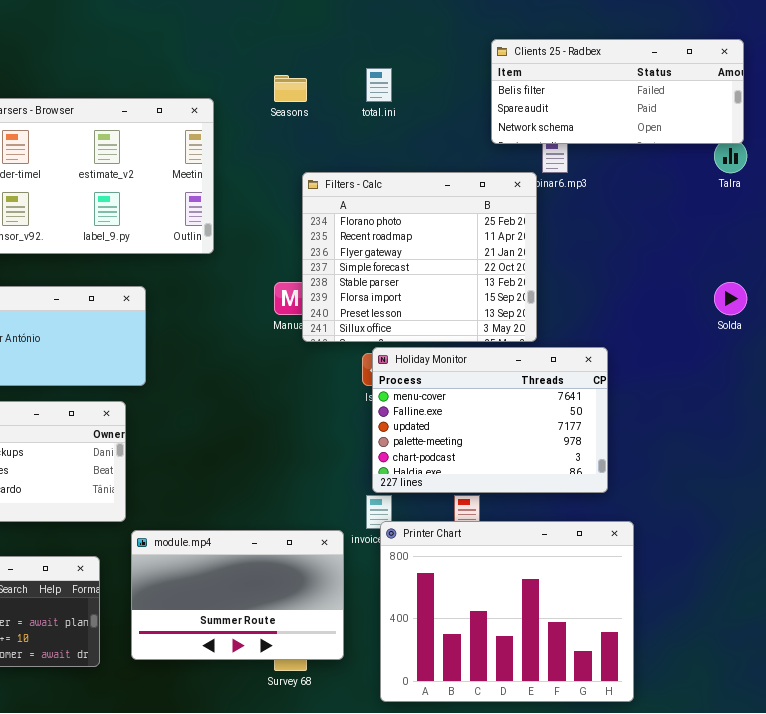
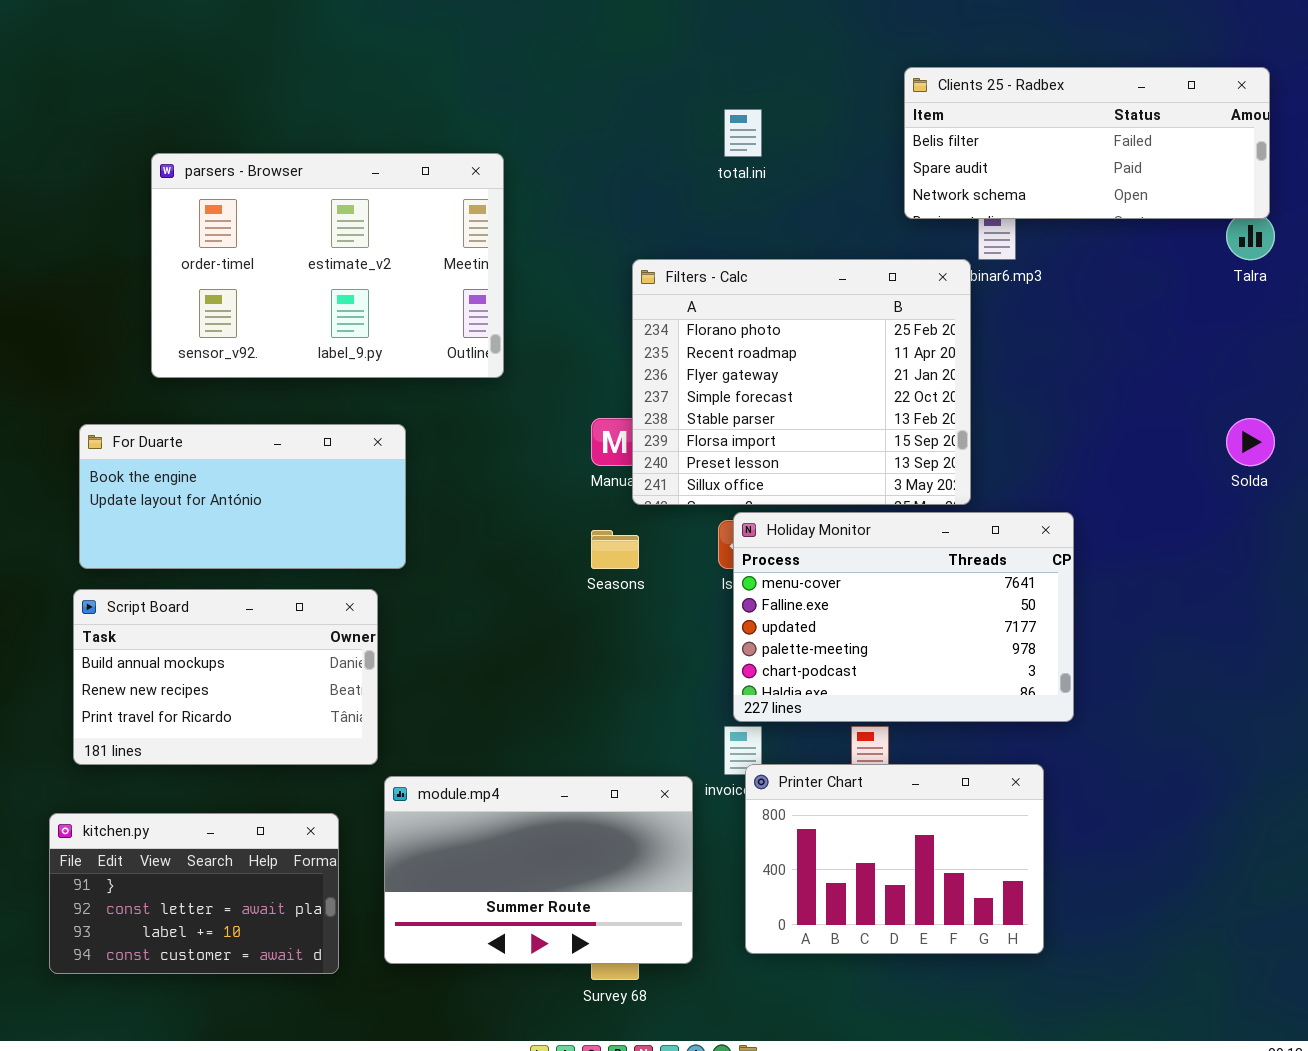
Seasons: [274,75,307,102] -> [591,530,639,569], moved
Printer Chart: [380,521,634,702] -> [745,764,1044,954], resized

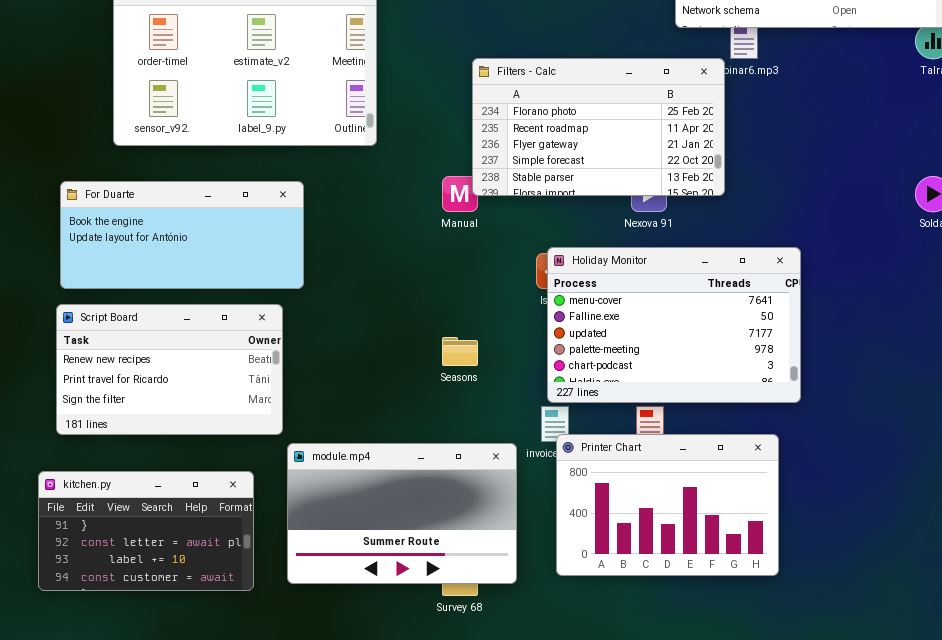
Filters - Calc: [632,259,971,505] -> [472,58,725,196], resized
Seasons: [591,530,639,569] -> [442,337,478,366], moved
Script Board: [73,589,378,765] -> [56,304,283,435], scrolled down 1 row

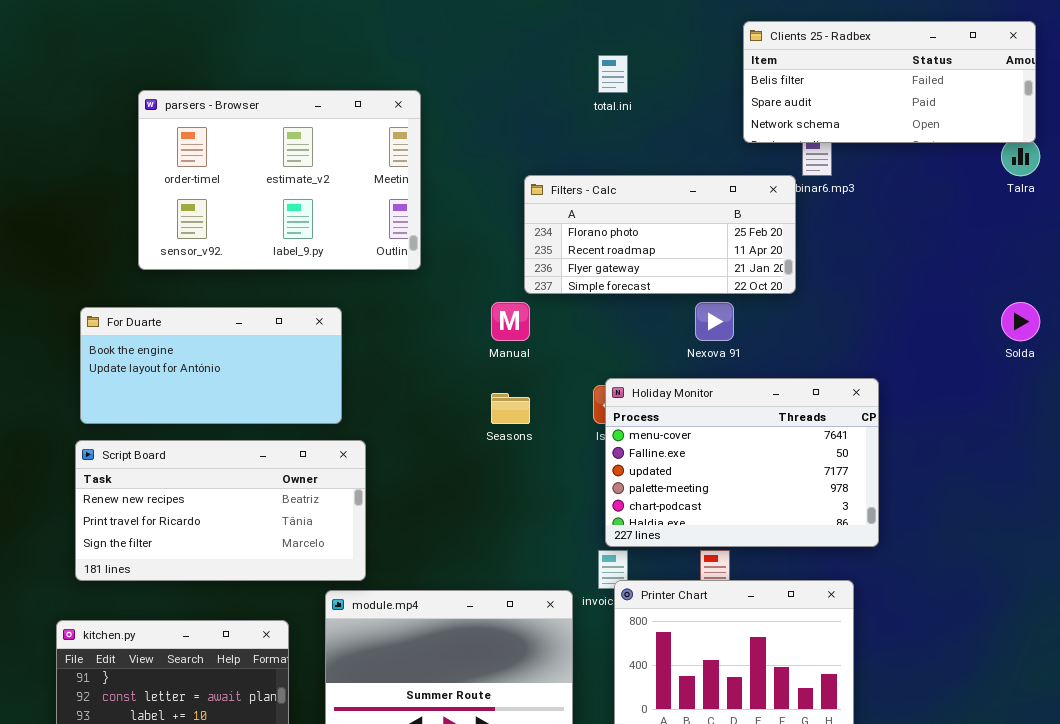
Filters - Calc: [472,58,725,196] -> [524,175,796,294], resized
Script Board: [56,304,283,435] -> [75,440,366,581], resized
Seasons: [442,337,478,366] -> [491,393,530,424], moved

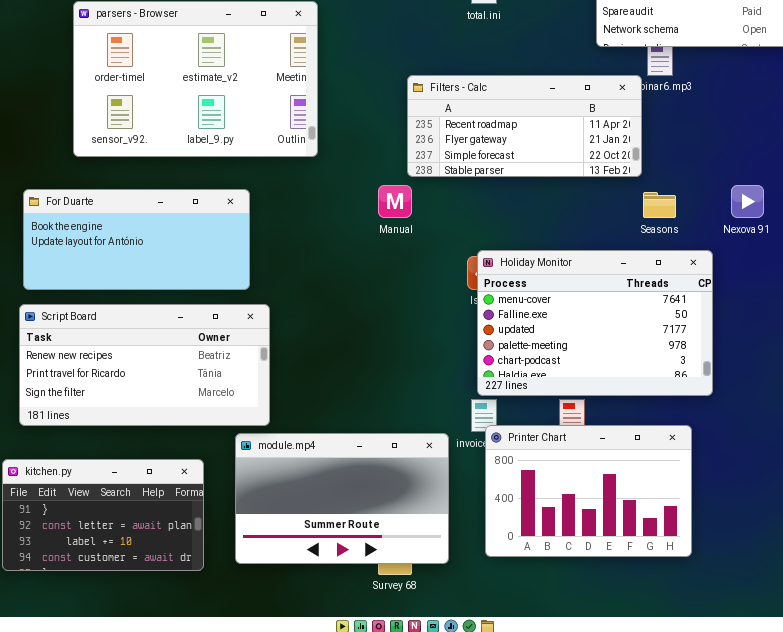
Filters - Calc: [524,175,796,294] -> [407,75,642,177], scrolled down 1 row
Nexova 91: [695,302,734,341] -> [731,185,764,218], moved
Seasons: [491,393,530,424] -> [643,192,676,218], moved

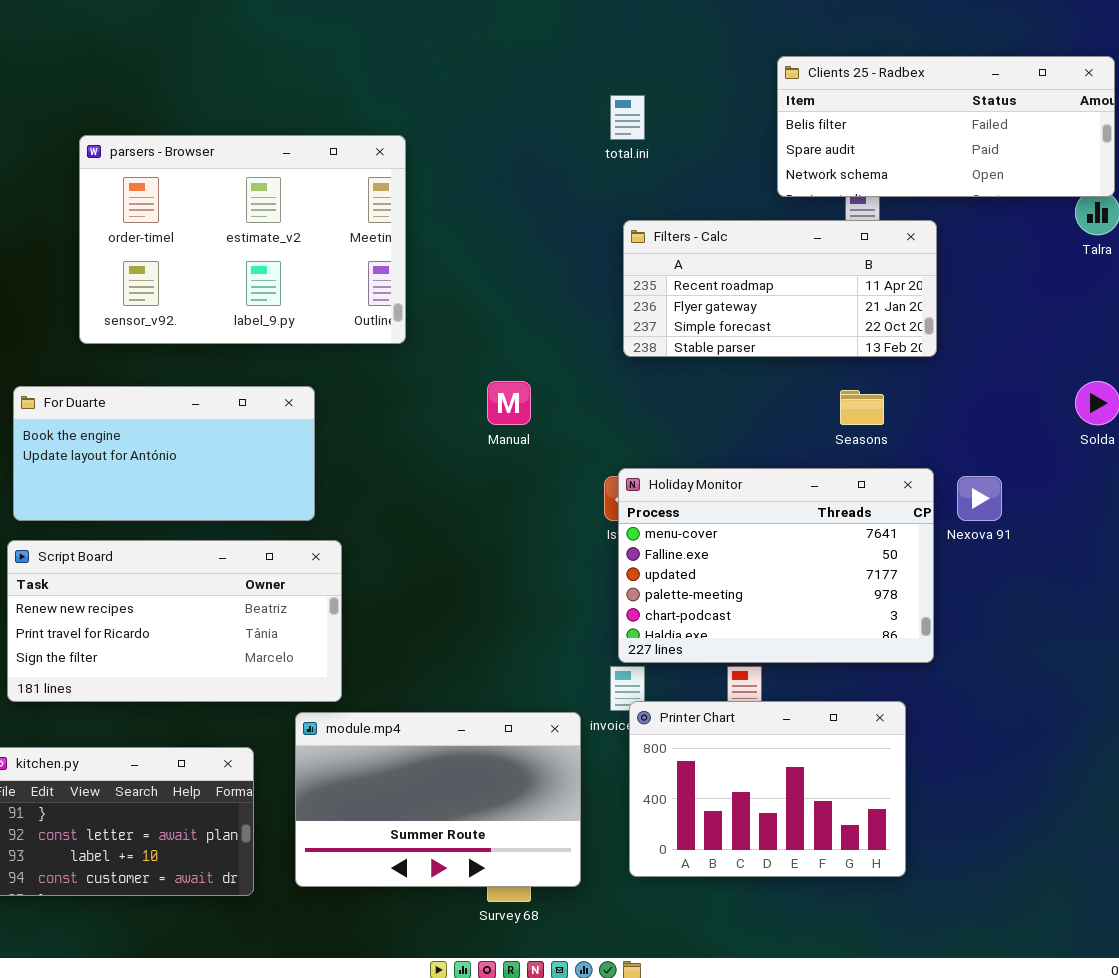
Filters - Calc: [407,75,642,177] -> [623,220,937,357], moved
Nexova 91: [731,185,764,218] -> [957,476,1002,521], moved

